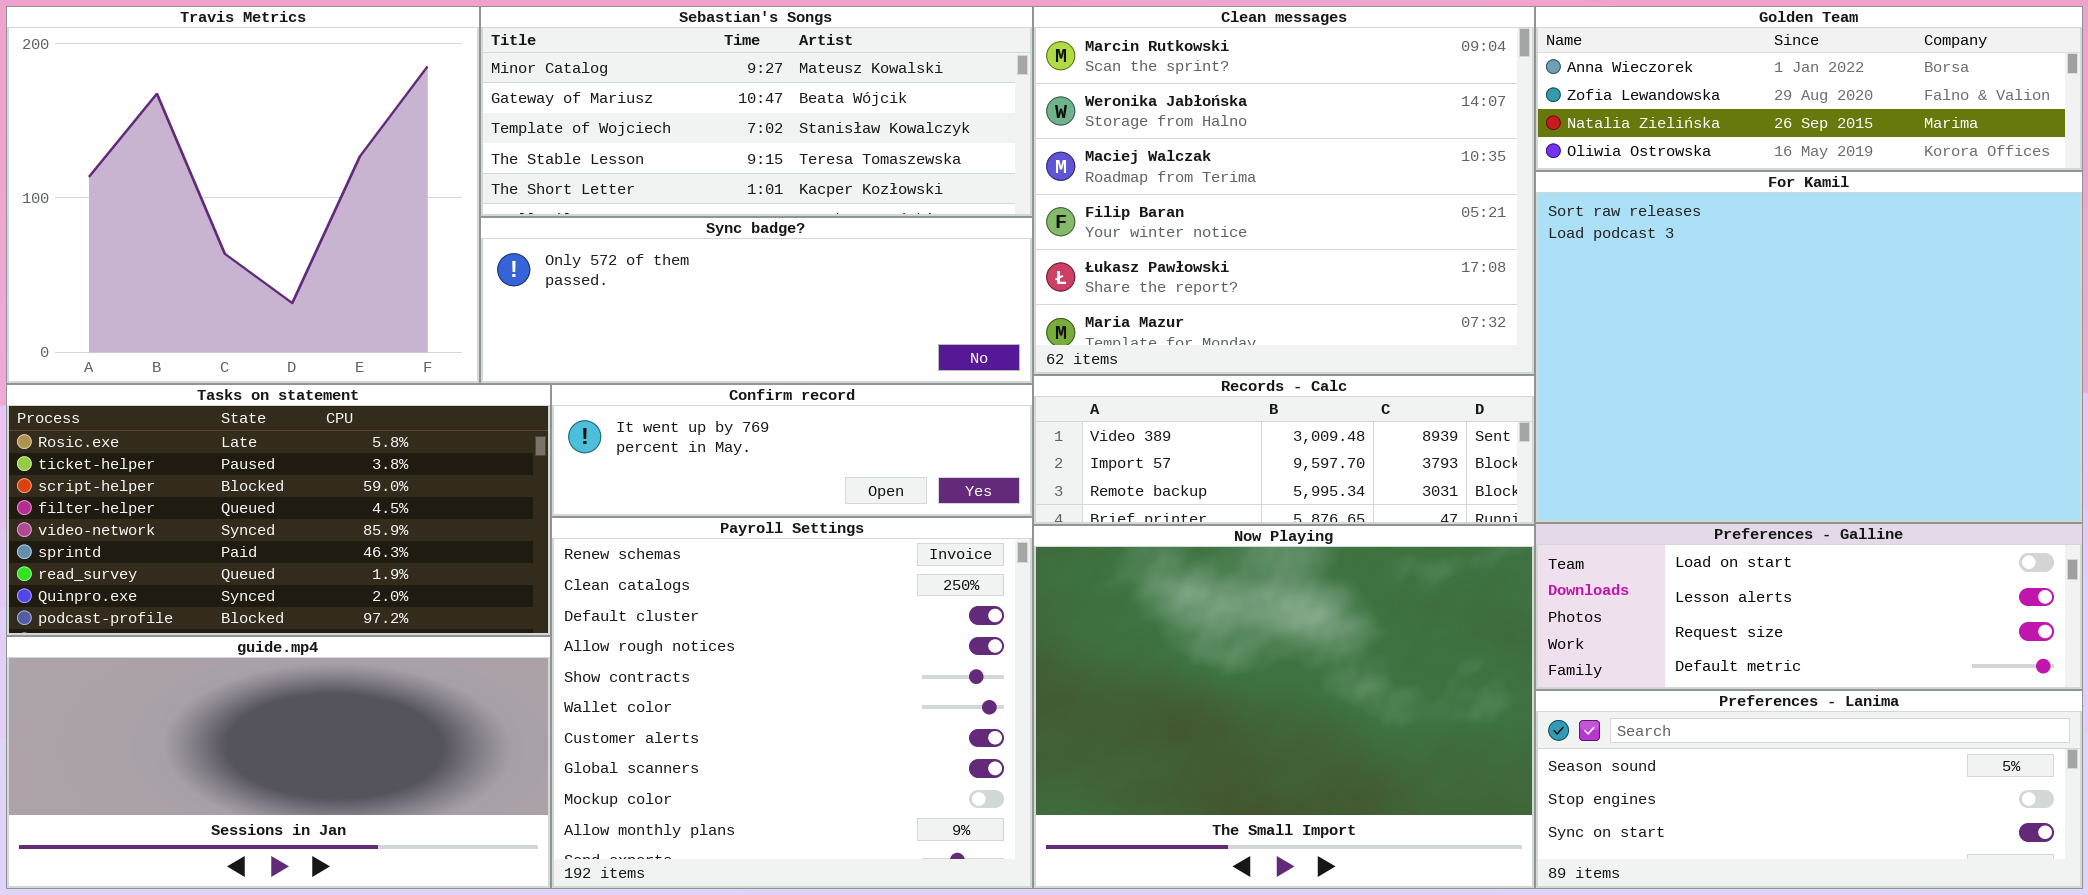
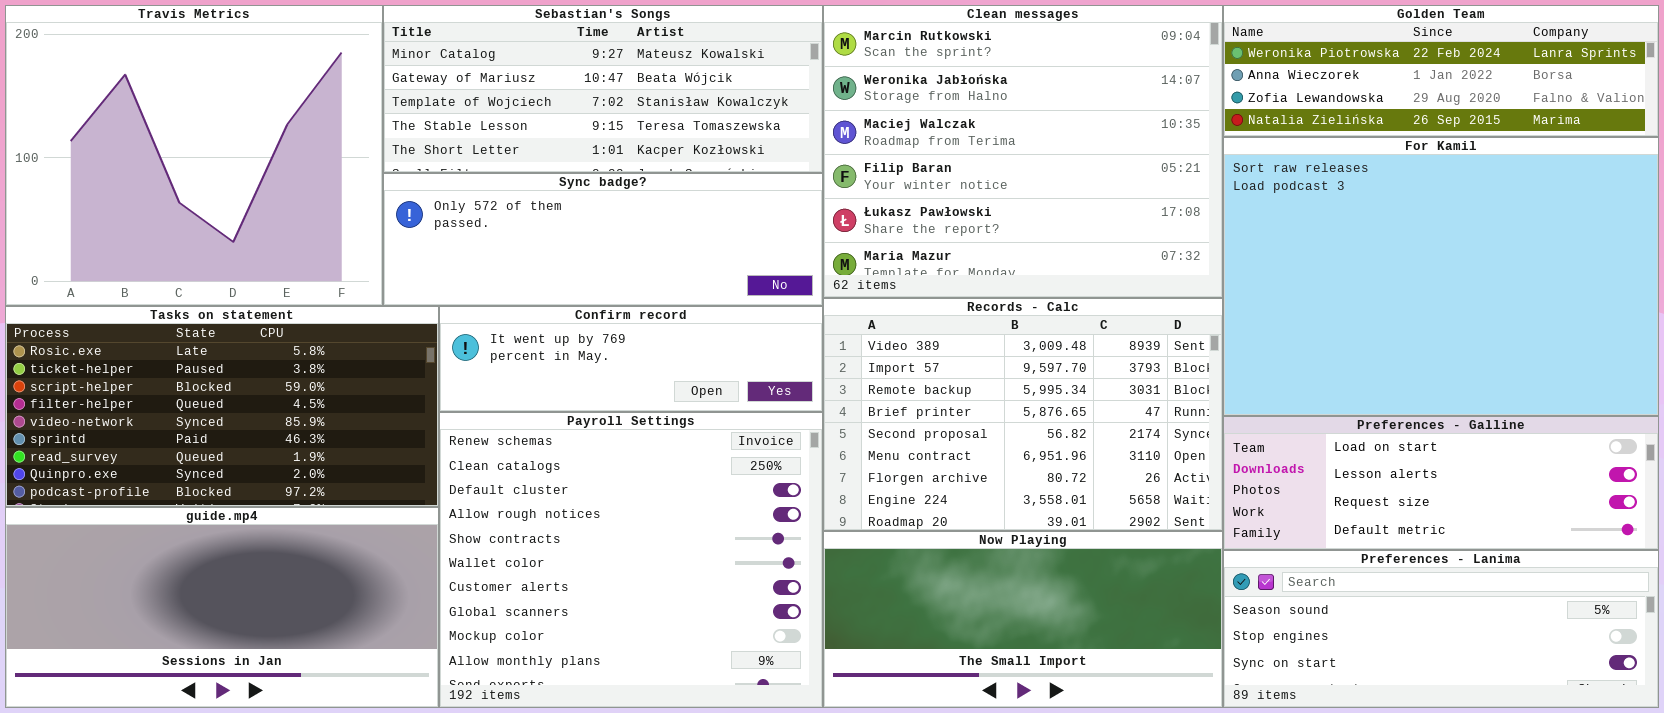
Golden Team: [1535,6,2083,171] -> [1223,5,1659,137], scrolled up 1 row
Records - Calc: [1033,375,1535,525] -> [823,298,1223,531], resized
Now Playing: [1033,525,1535,889] -> [823,531,1223,708], resized

